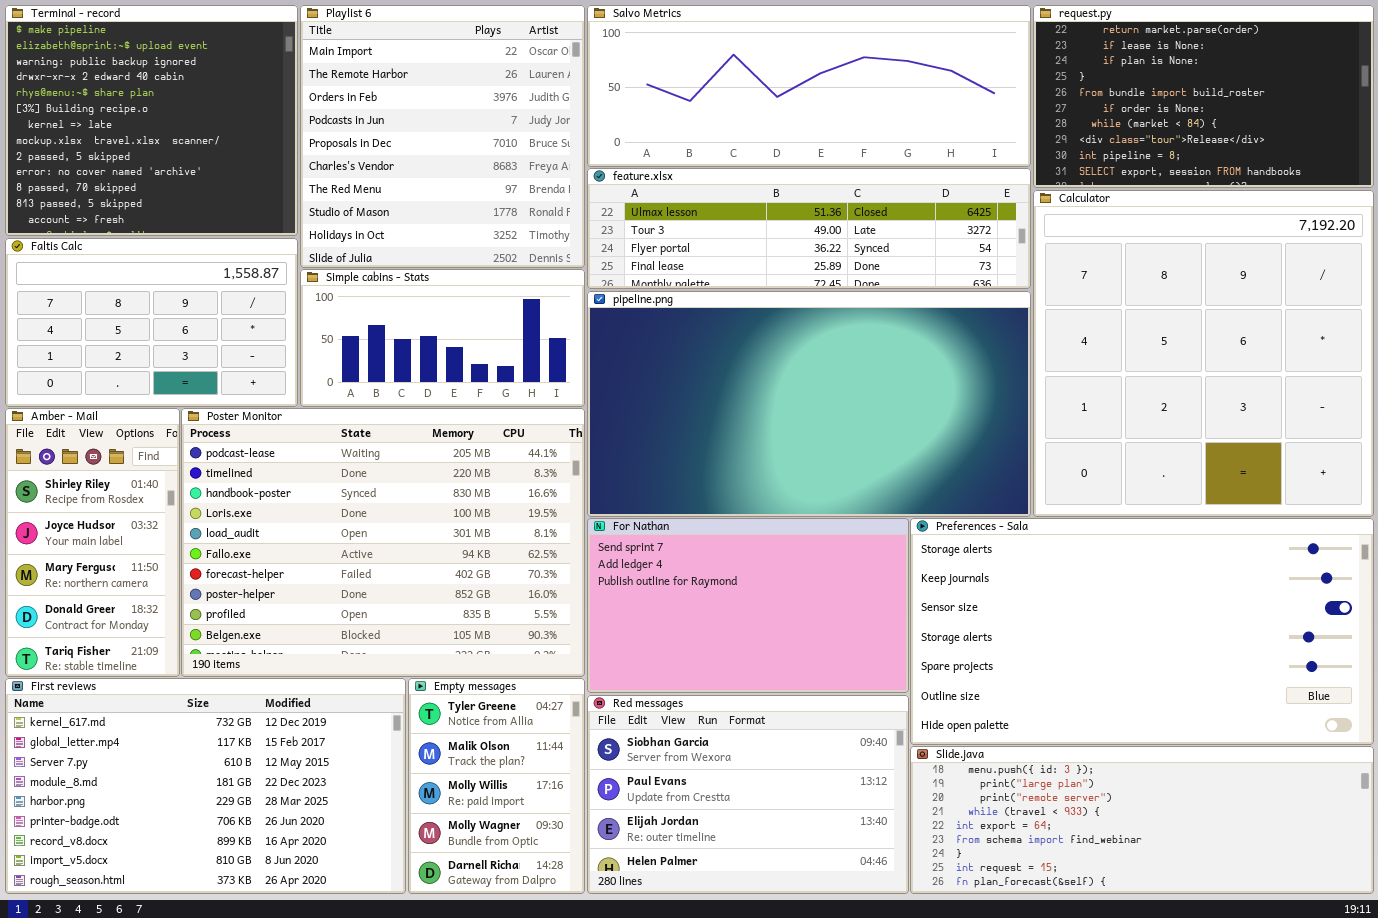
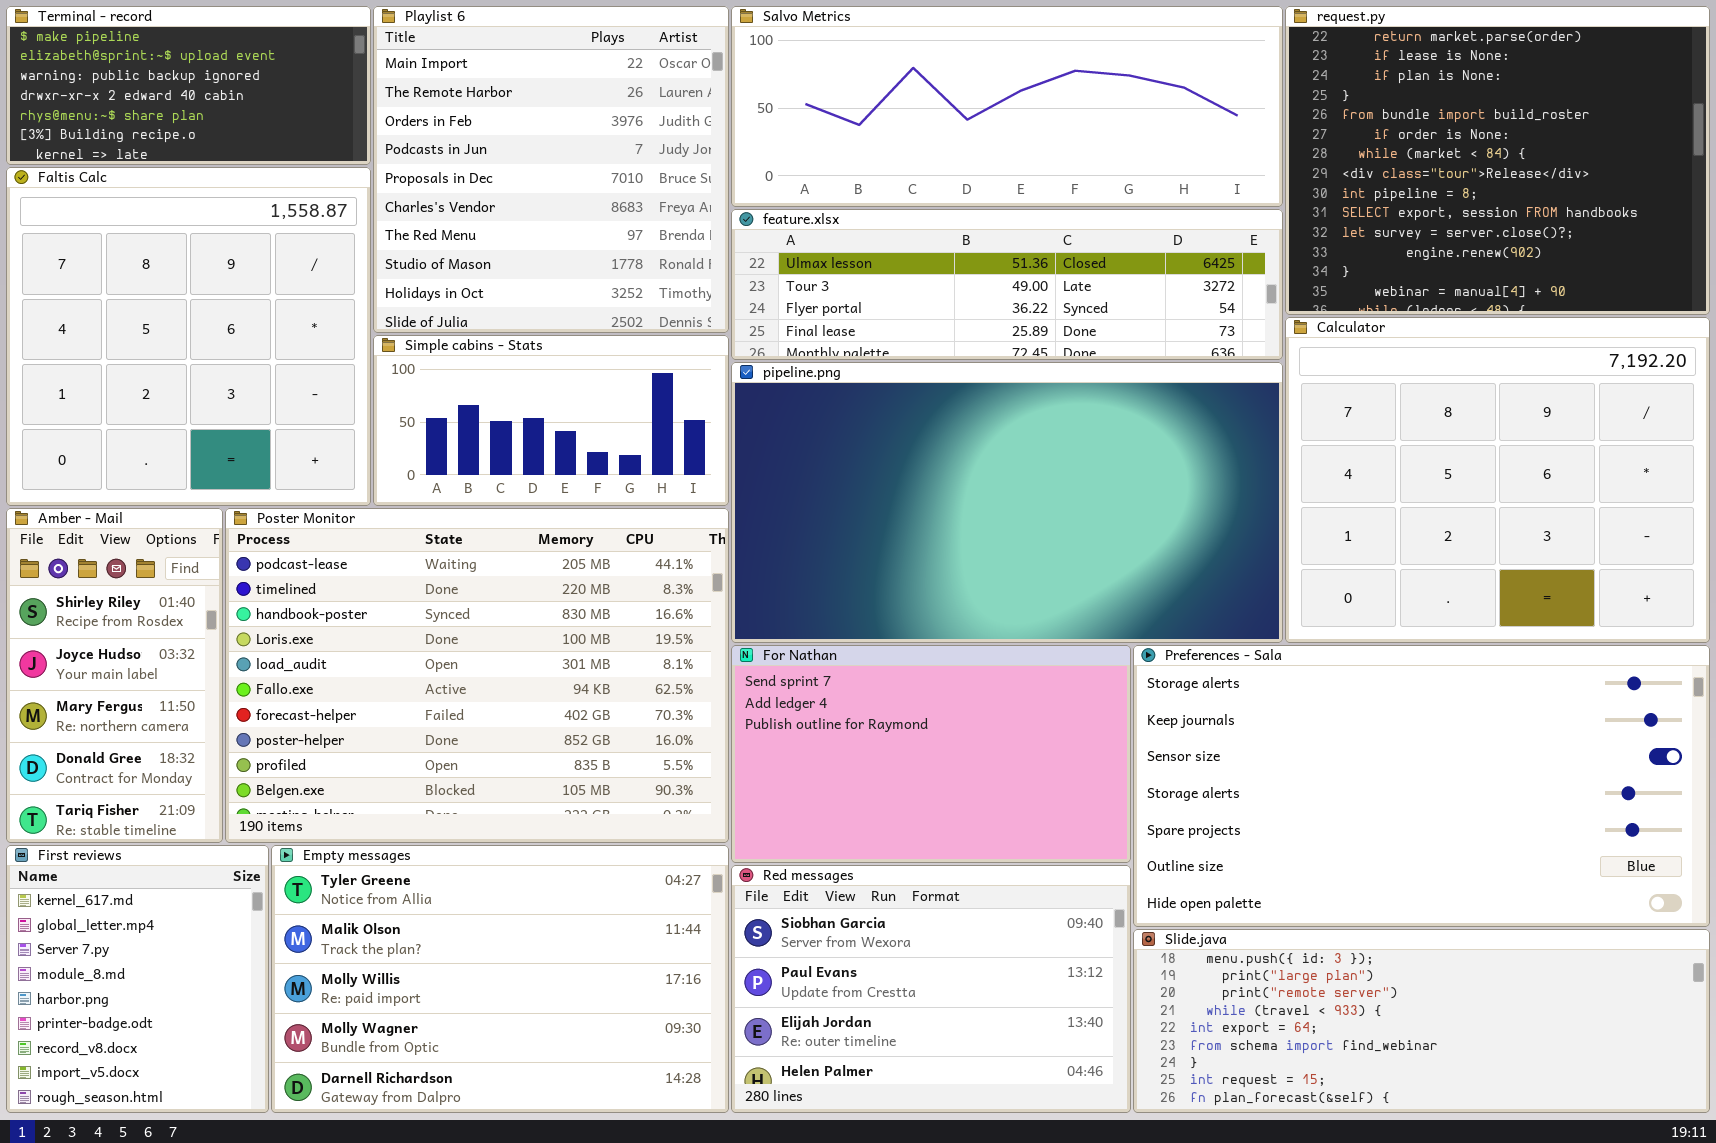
Terminal - record: [5,5,298,236] -> [6,6,371,165], resized
request.py: [1033,5,1374,188] -> [1285,6,1710,315], resized
Calculator: [1033,190,1374,517] -> [1285,317,1710,643], resized
Faltis Calc: [5,238,298,407] -> [6,167,371,506], resized
First reviews: [5,678,406,894] -> [6,845,269,1113], resized
Empty messages: [408,678,585,894] -> [271,845,729,1113], resized

